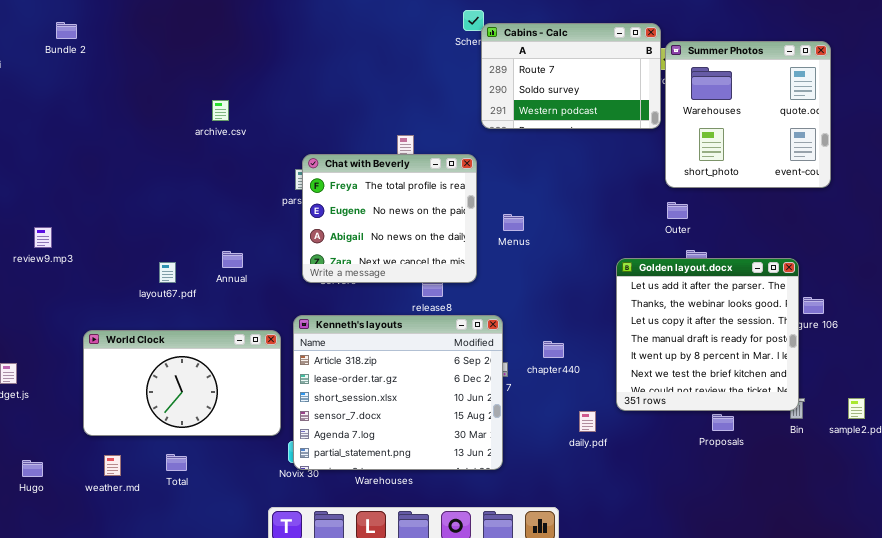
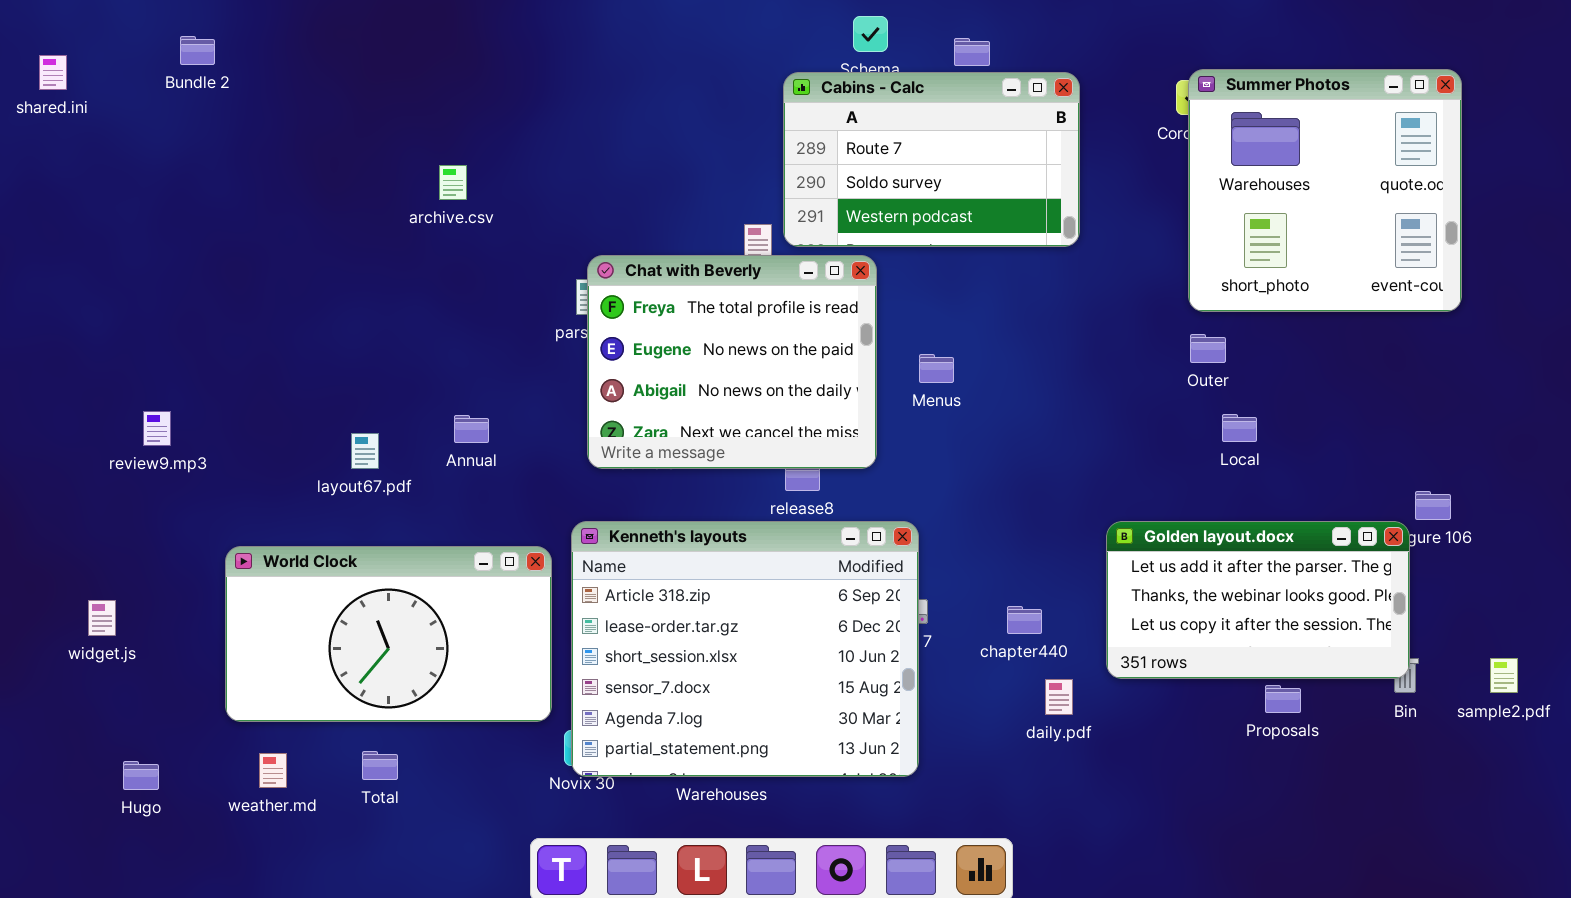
Cabins - Calc: [481,23,661,129] -> [783,72,1080,247], moved
review9.mp3: [34,227,52,248] -> [143,411,171,446], moved
Golden layout.docx: [616,258,799,411] -> [1106,521,1410,679], resized
chapter440: [543,341,564,358] -> [1007,606,1042,634], moved

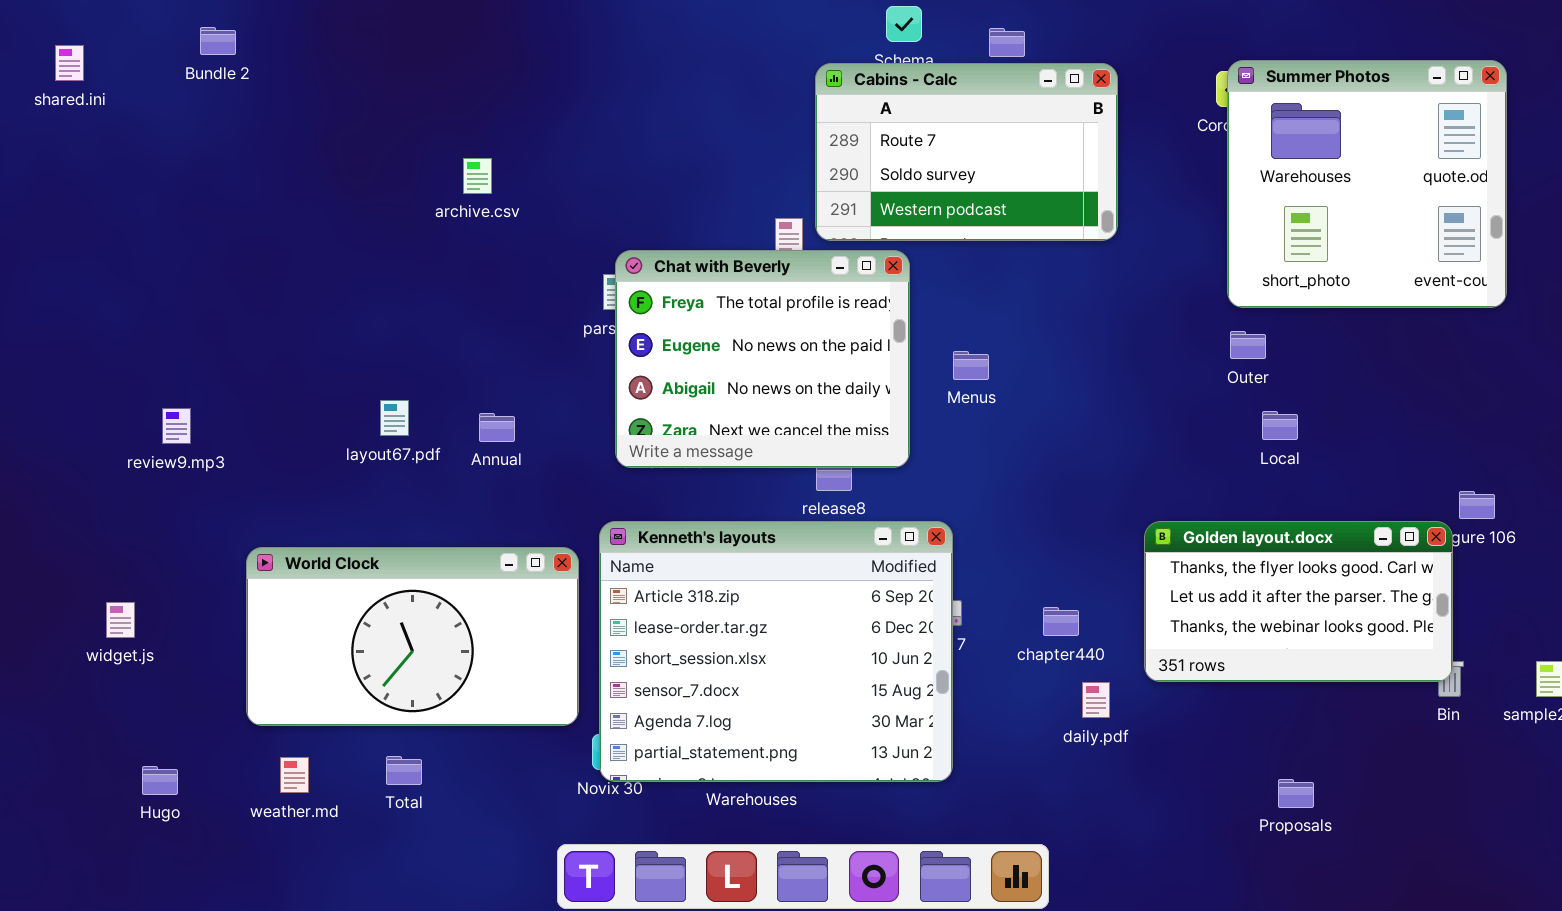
layout67.pdf: [351,433,379,469] -> [380,400,409,436], moved
Golden layout.docx: [1106,521,1410,679] -> [1144,521,1453,682], scrolled up 1 row
Proposals: [1265,685,1301,713] -> [1278,779,1314,808], moved

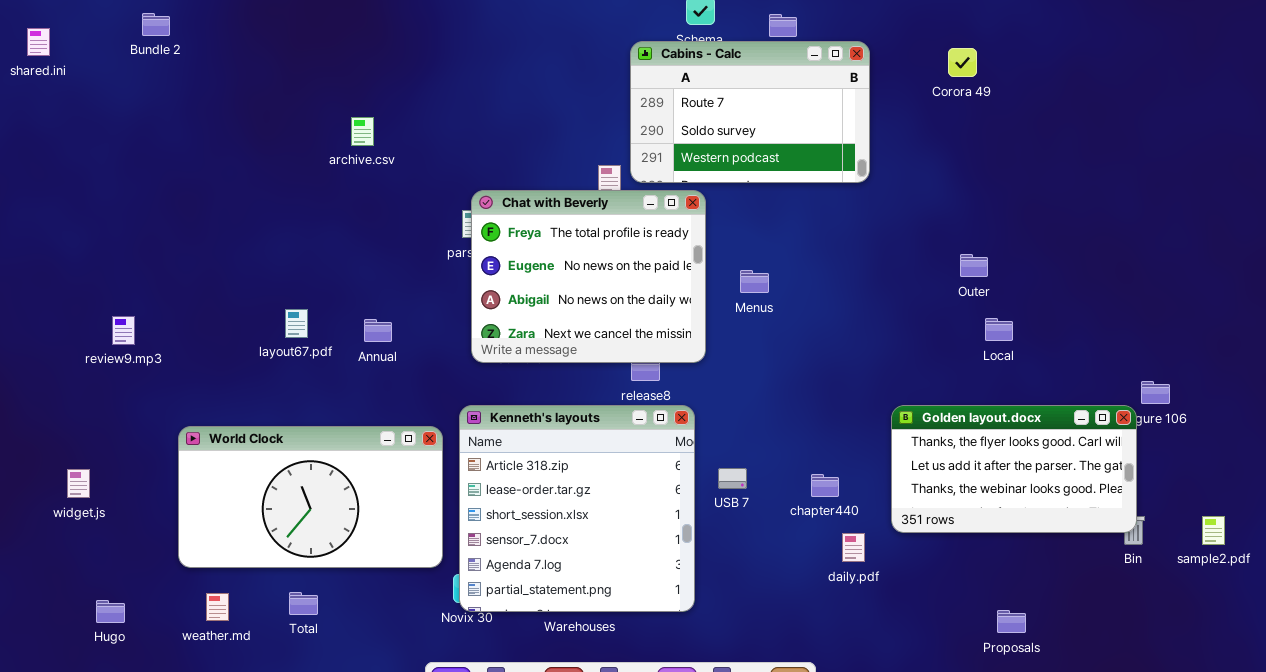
Summer Photos: [1227,60,1507,308] -> none, closed
Kenneth's layouts: [599,521,953,782] -> [459,405,695,612], resized

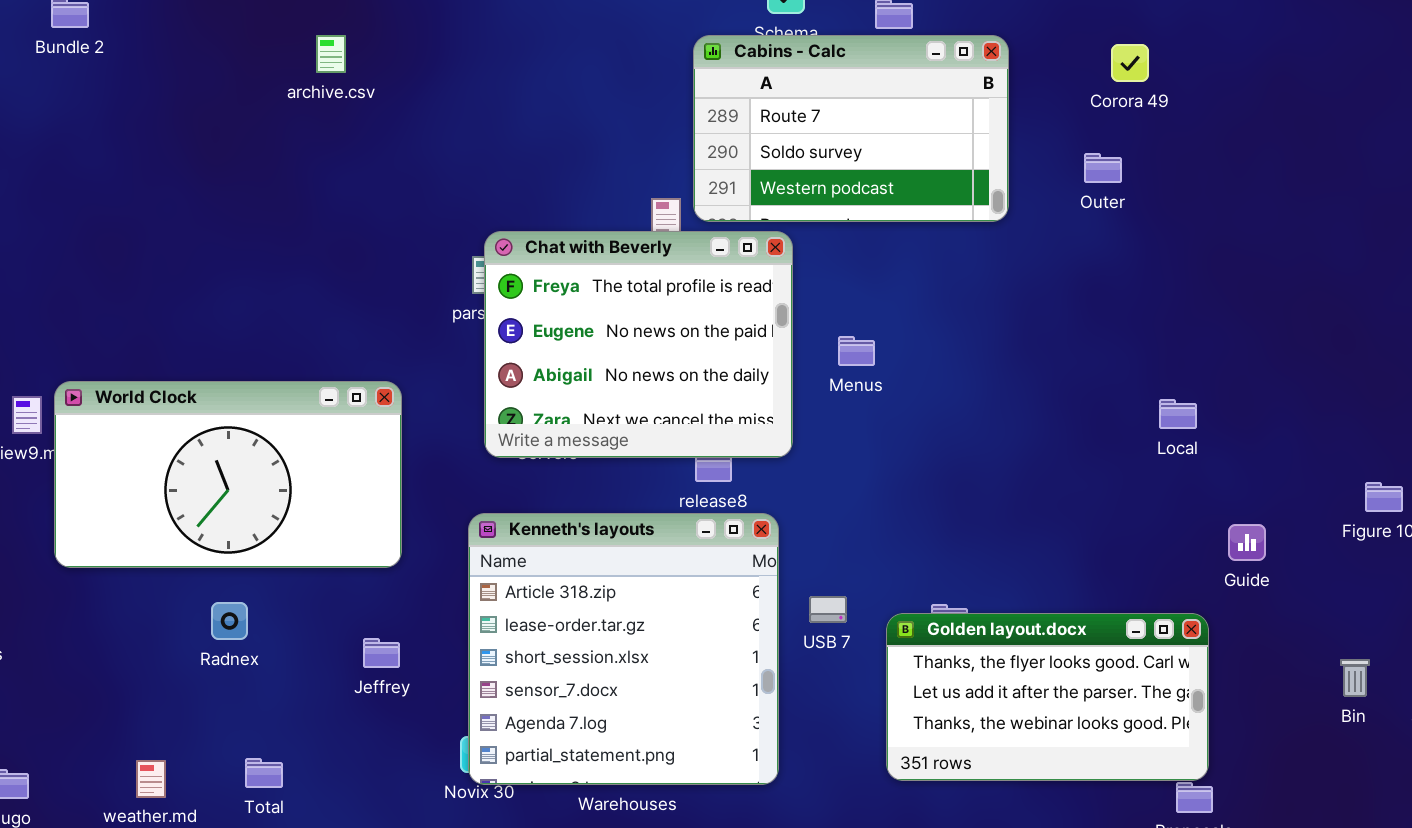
archive.csv: [351,117,374,146] -> [316,35,346,73], moved
Outer: [960,254,988,277] -> [1084,153,1122,183], moved
Golden layout.docx: [891,405,1137,533] -> [886,613,1209,781], moved
World Clock: [178,426,443,568] -> [54,381,402,568], moved

